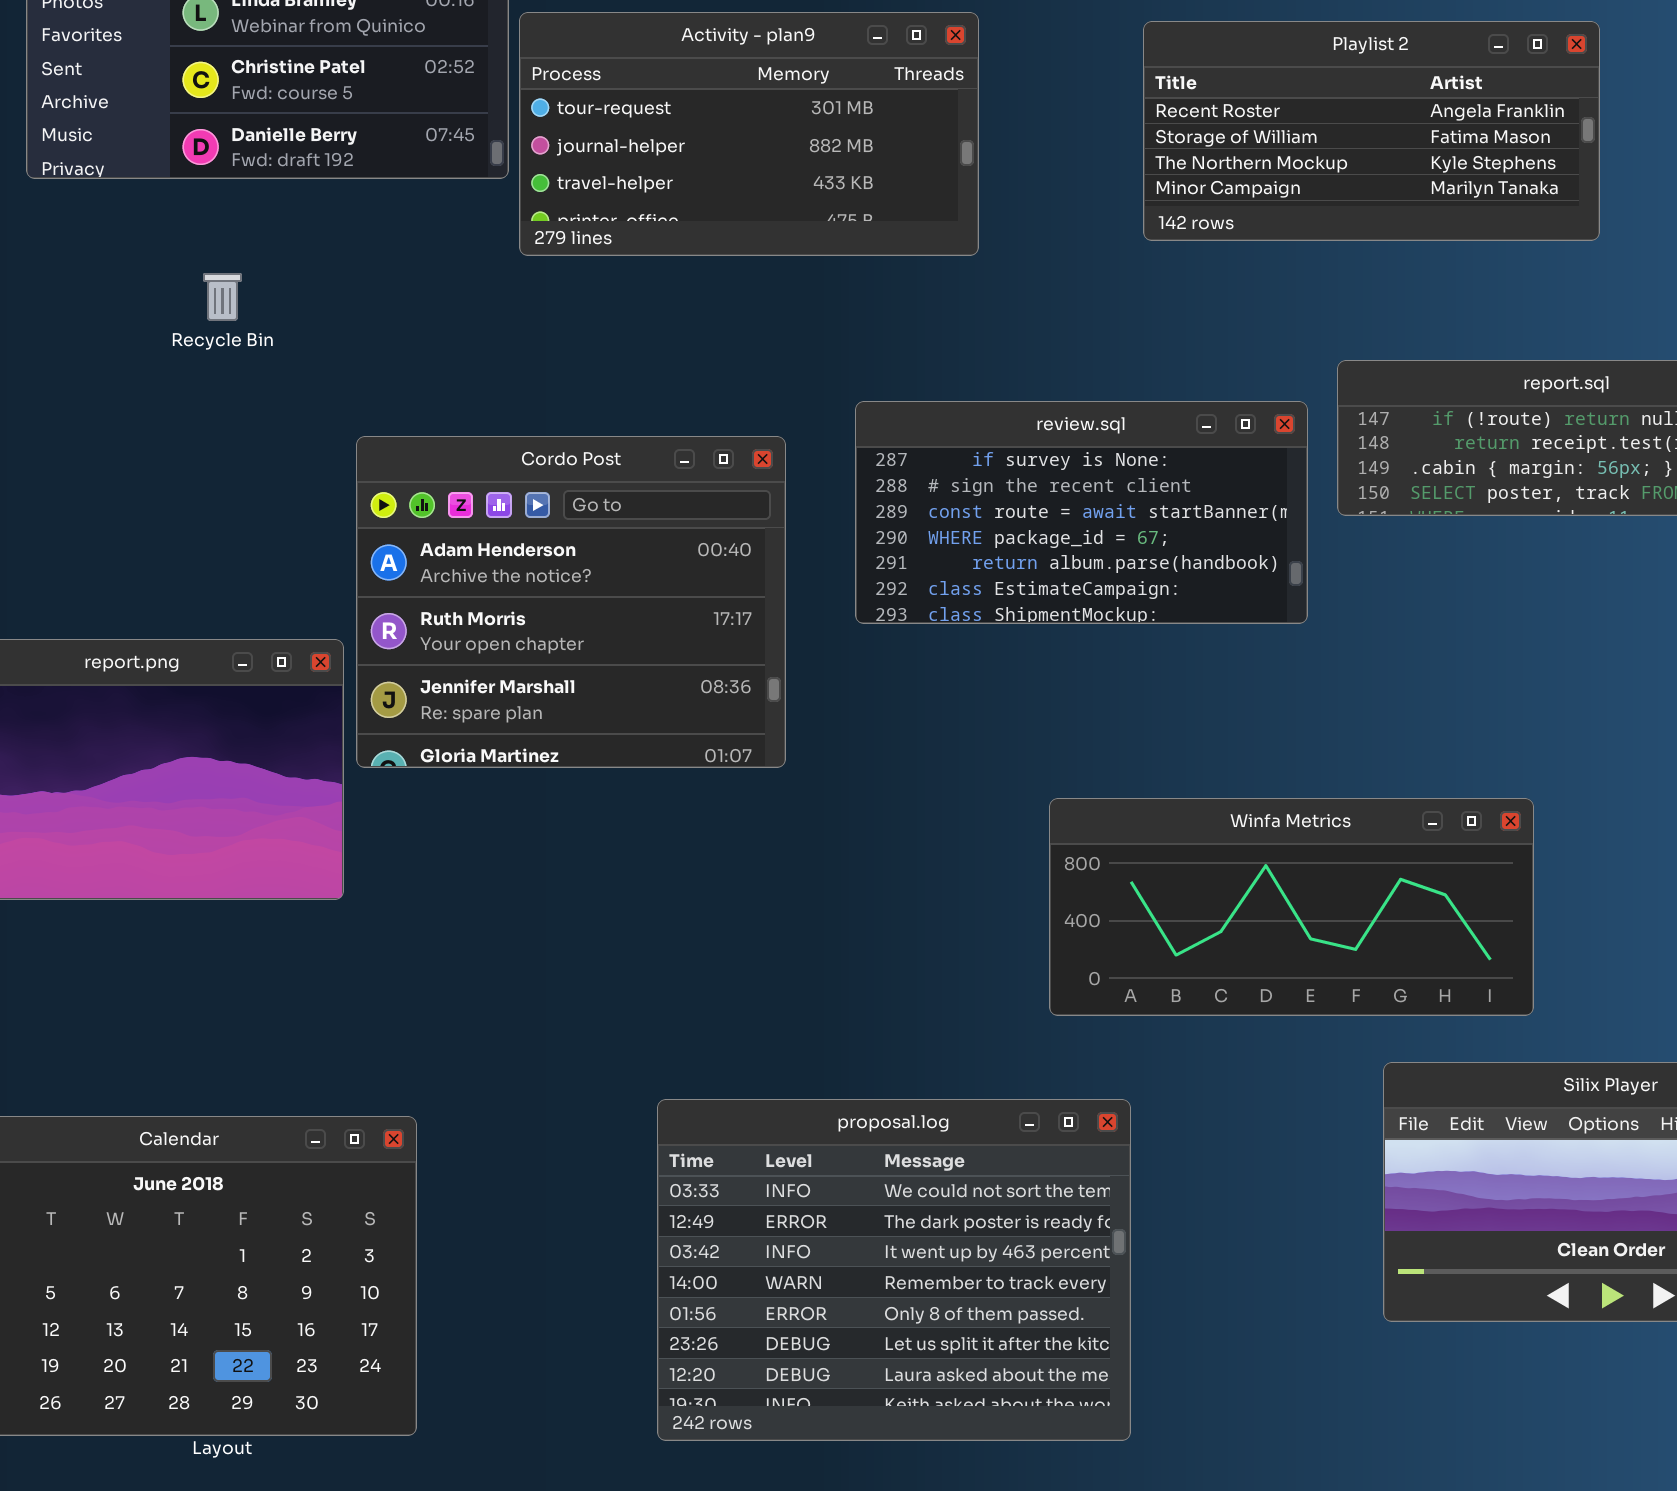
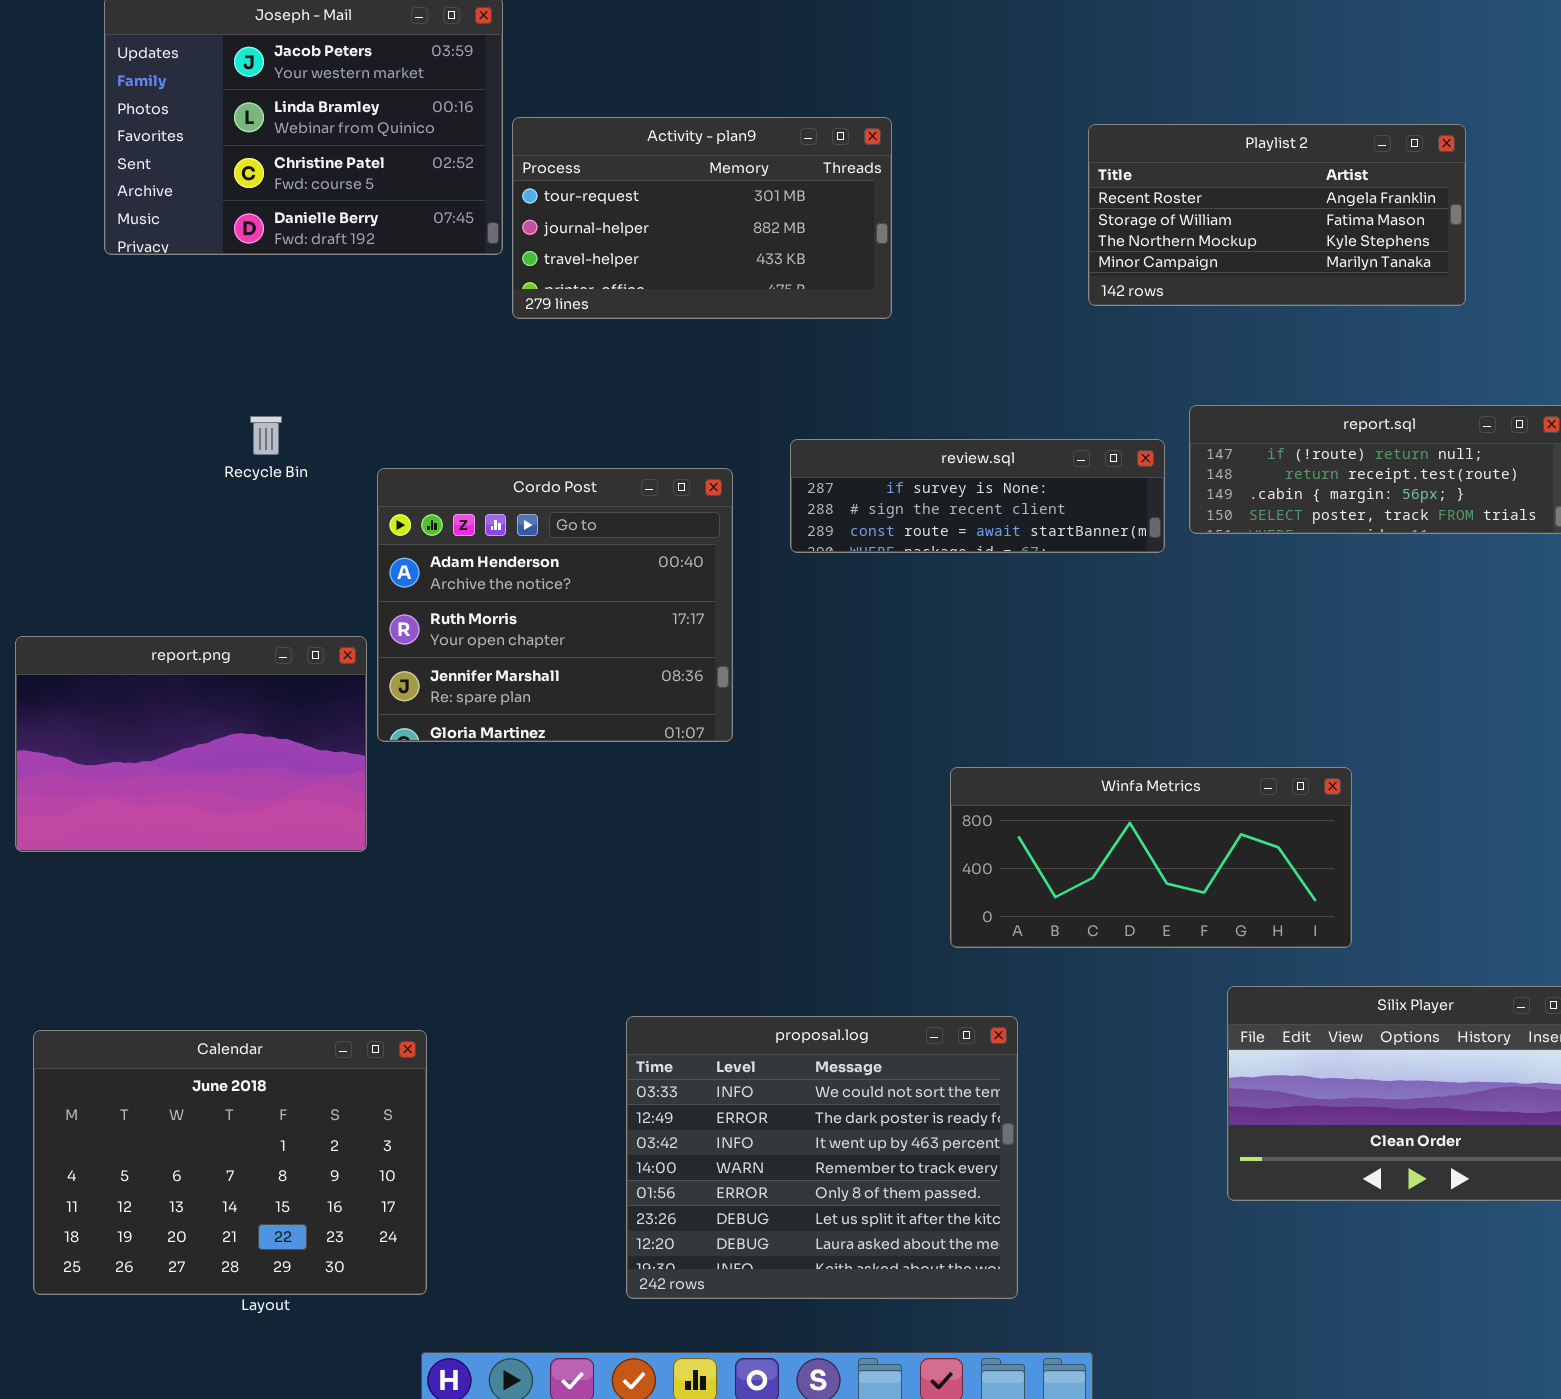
Playlist 2: [1143,21,1600,241] -> [1088,124,1466,306], moved
Recycle Bin: [203,273,242,321] -> [250,416,282,455], moved
review.sql: [855,401,1308,624] -> [790,439,1165,553], resized

